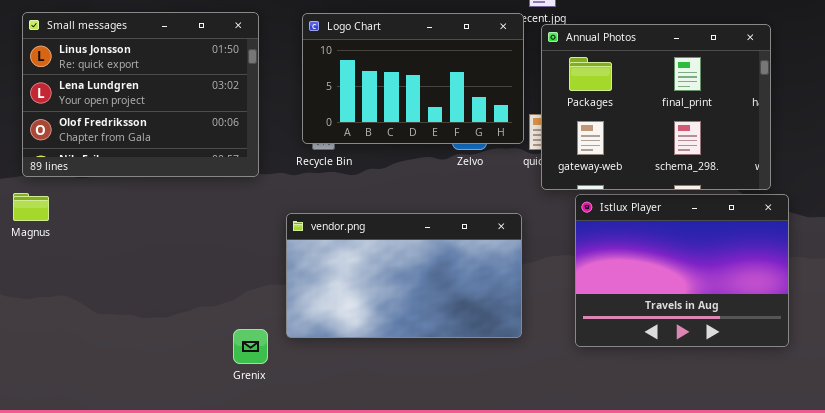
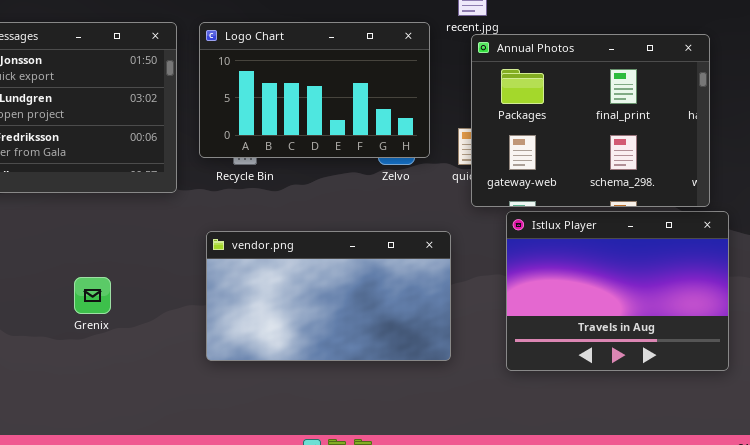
Logo Chart: [302,13,524,144] -> [199,22,430,158], moved
Grenix: [233,329,268,364] -> [74,277,111,314], moved

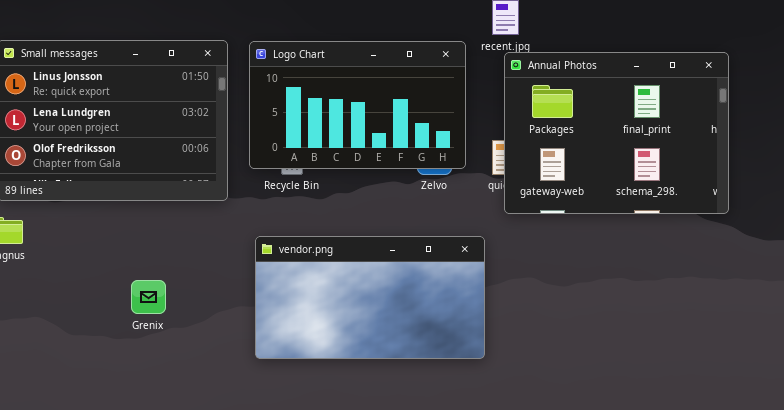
Istlux Player: [506,211,729,371] -> none, closed

